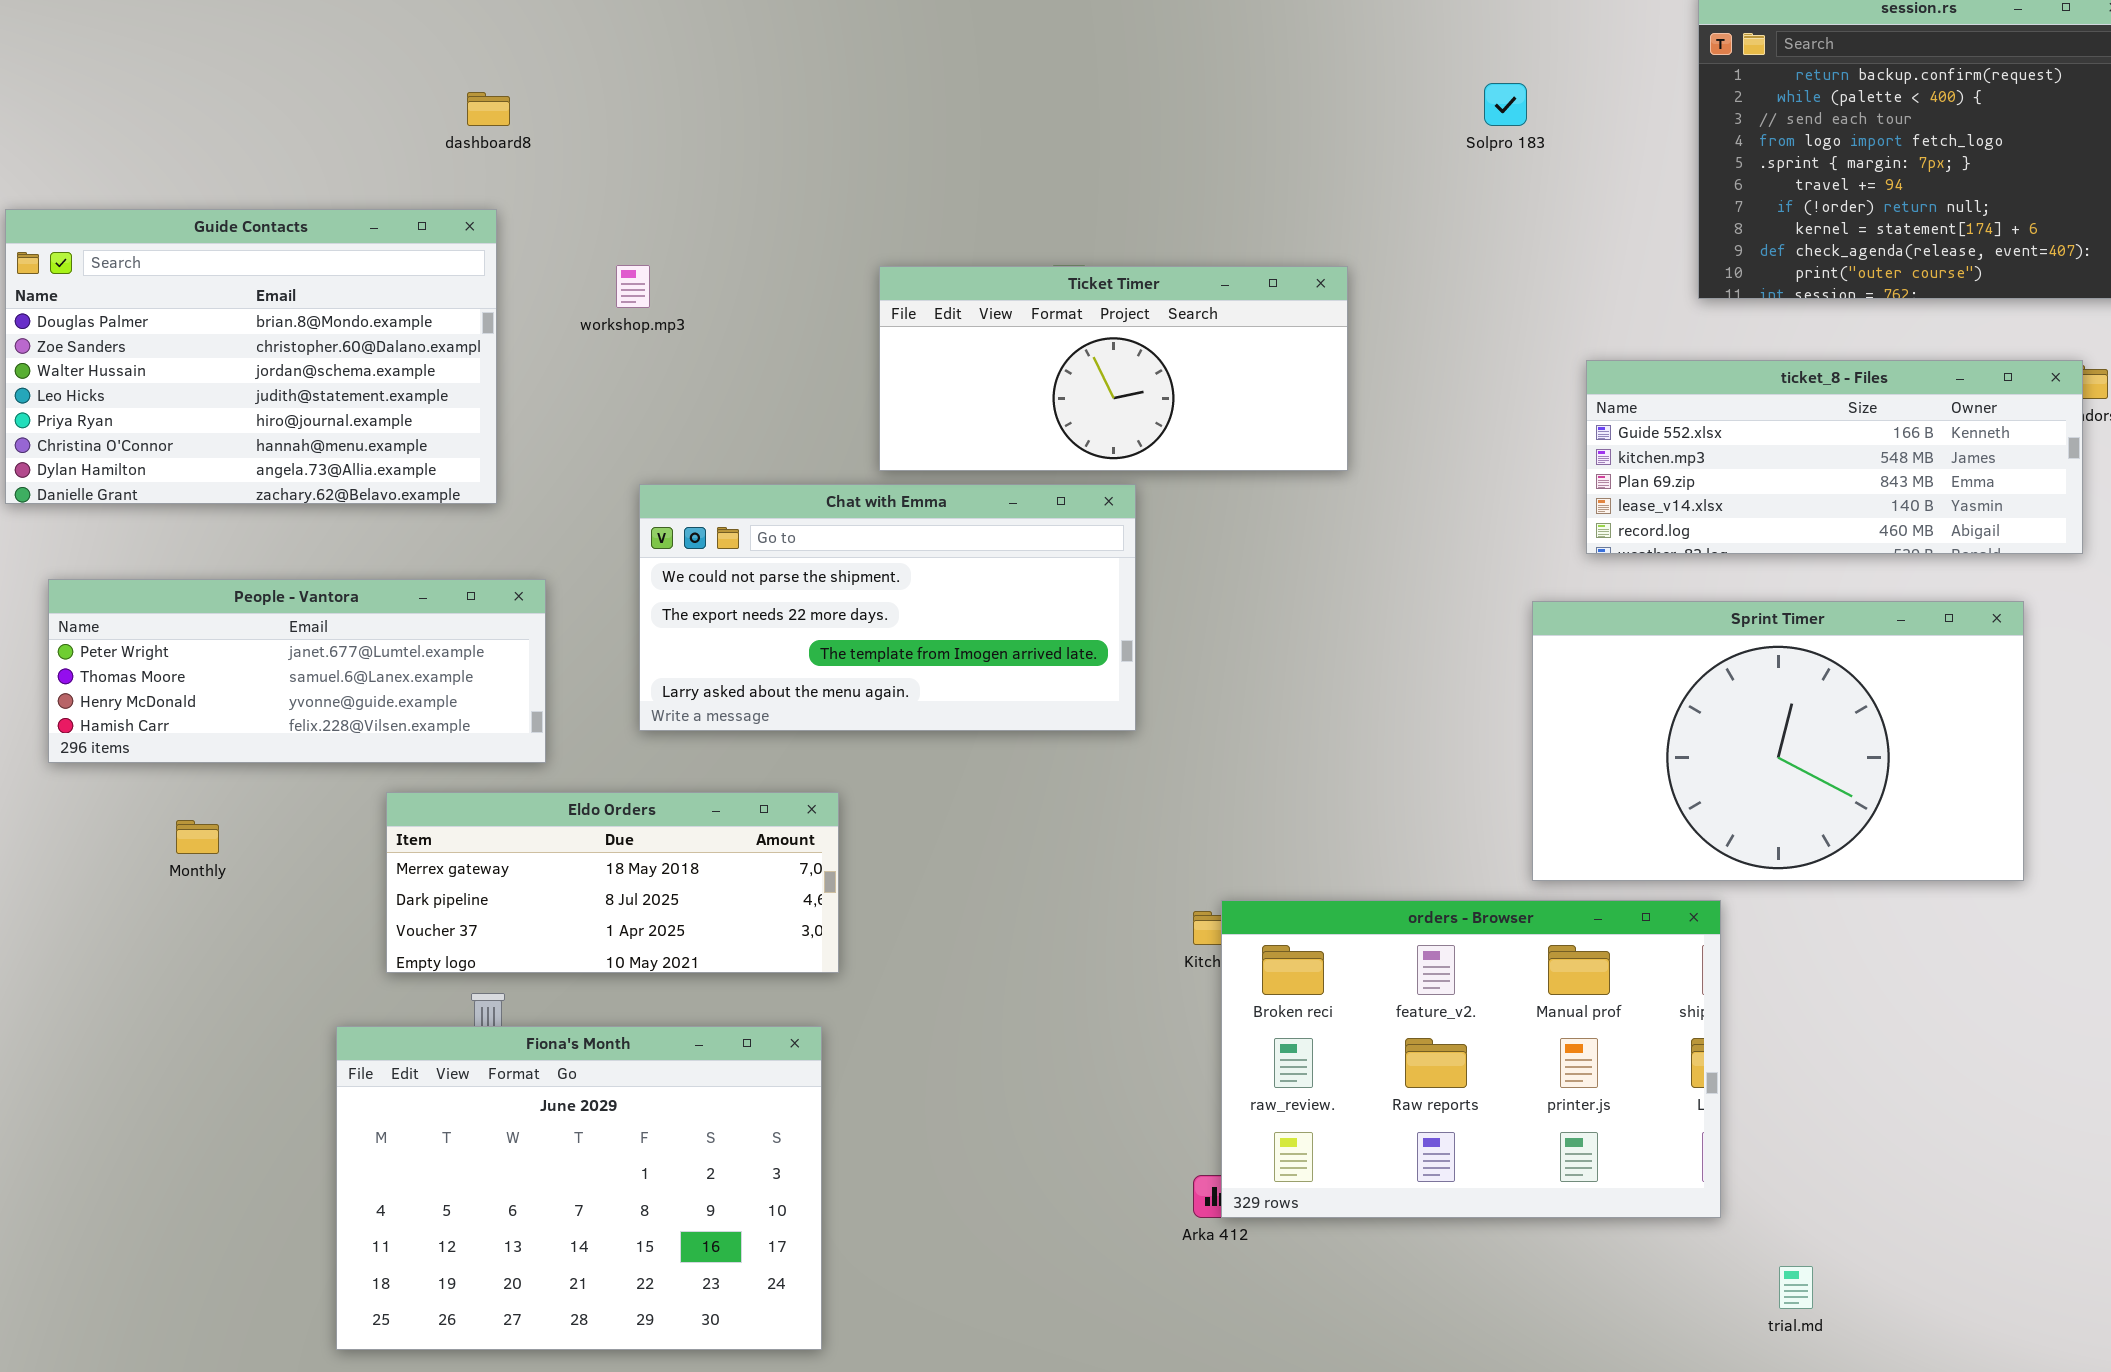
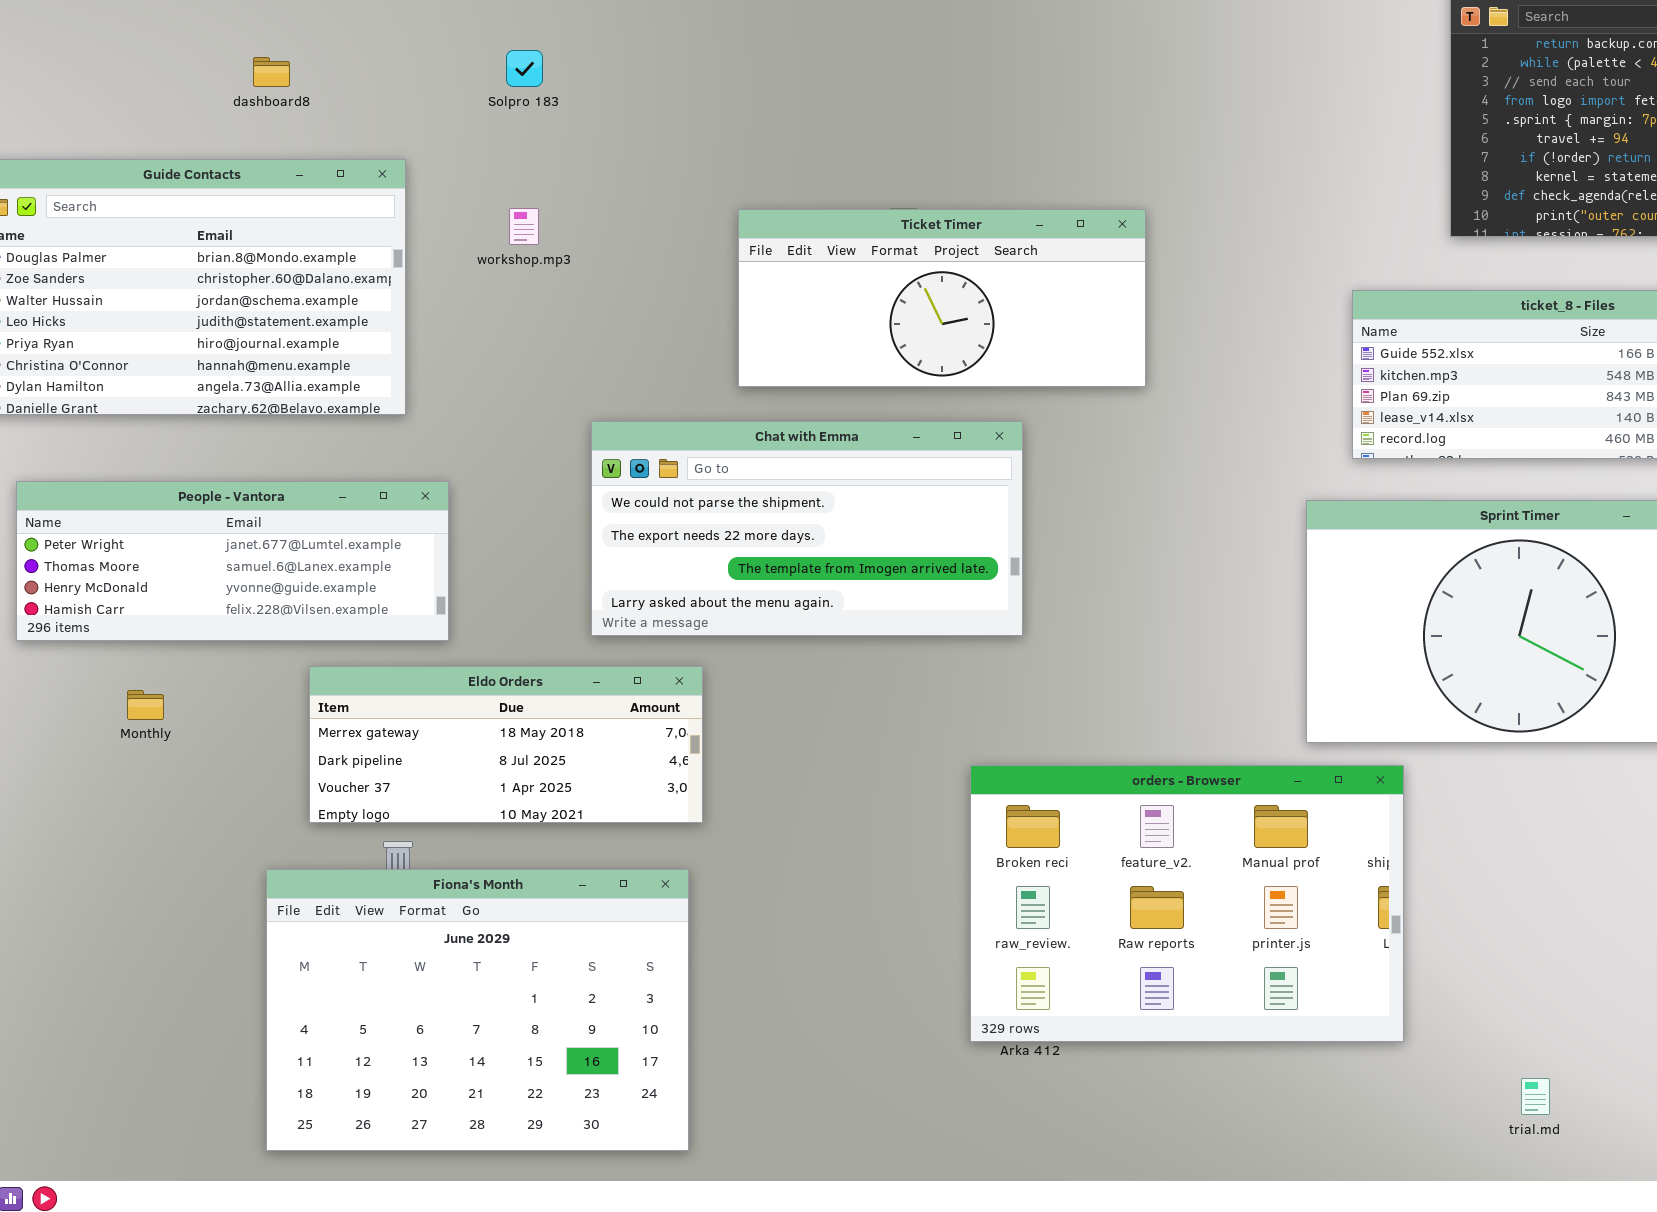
Solpro 183: [1484,83,1527,126] -> [506,50,543,87], moved
dashboard8: [467,92,510,126] -> [253,57,290,87], moved
Chat with Emma: [639,484,1136,731] -> [591,421,1023,636], moved
orders - Browser: [1221,900,1721,1218] -> [970,765,1404,1042], moved

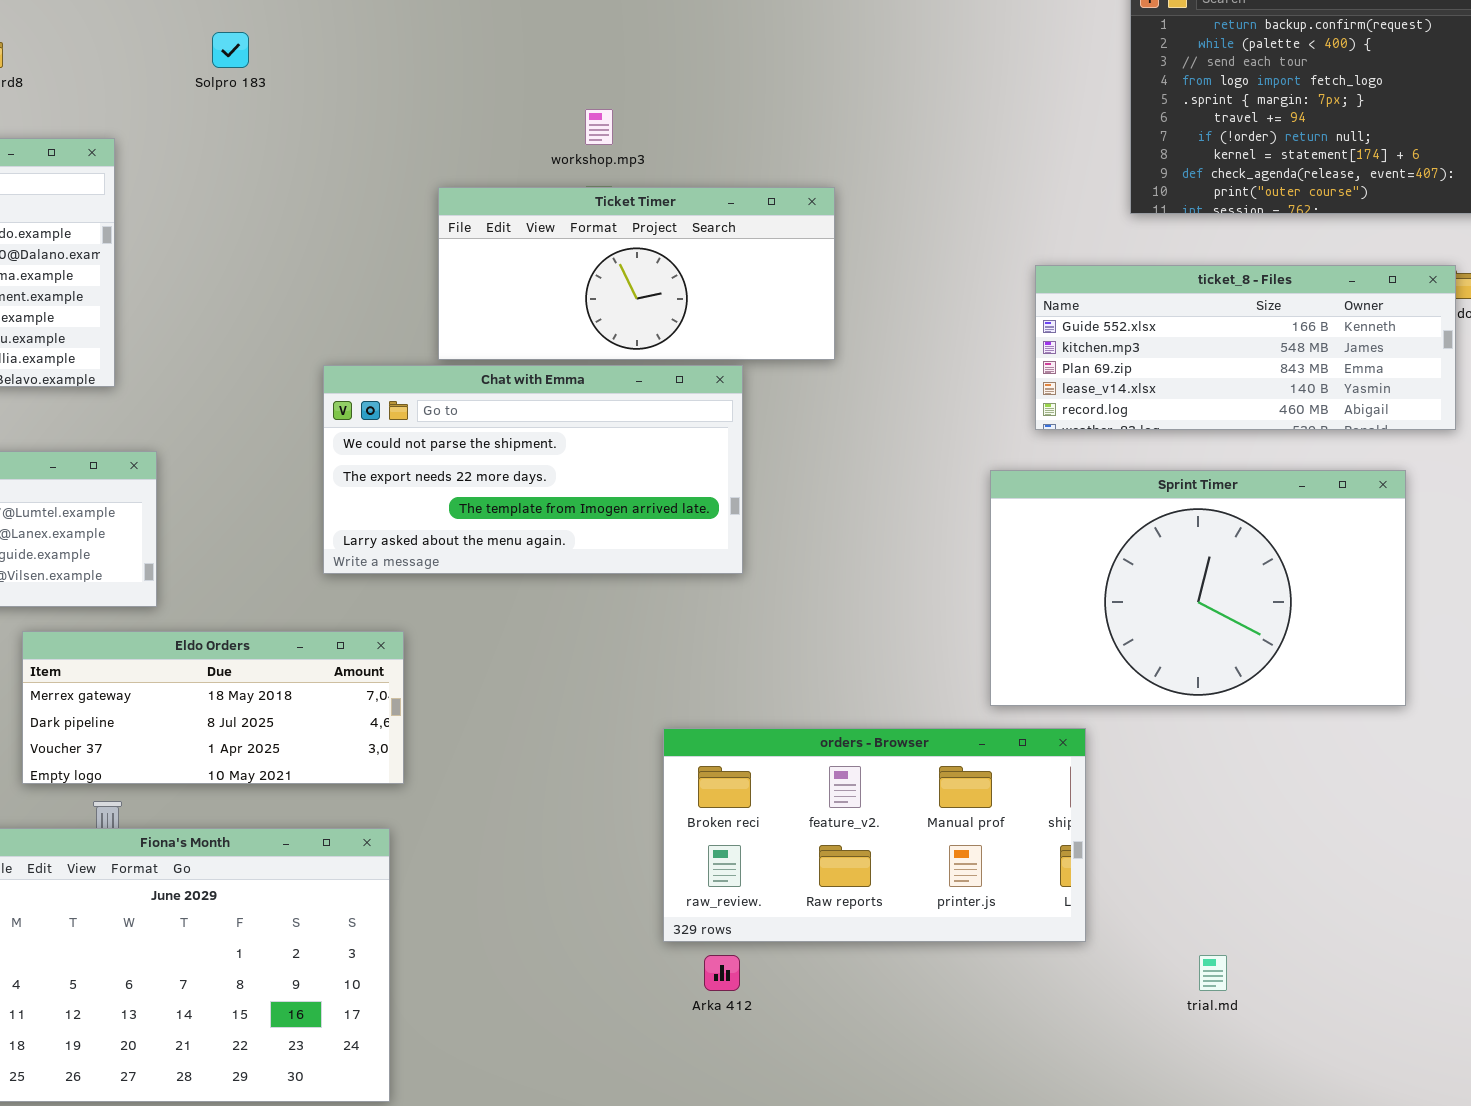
workshop.mp3: [509,208,539,245] -> [585,109,613,145], moved
Chat with Emma: [591,421,1023,636] -> [323,365,743,574], moved
orders - Browser: [970,765,1404,1042] -> [663,728,1086,942], resized
trial.md: [1521,1078,1550,1115] -> [1199,955,1227,991], moved

